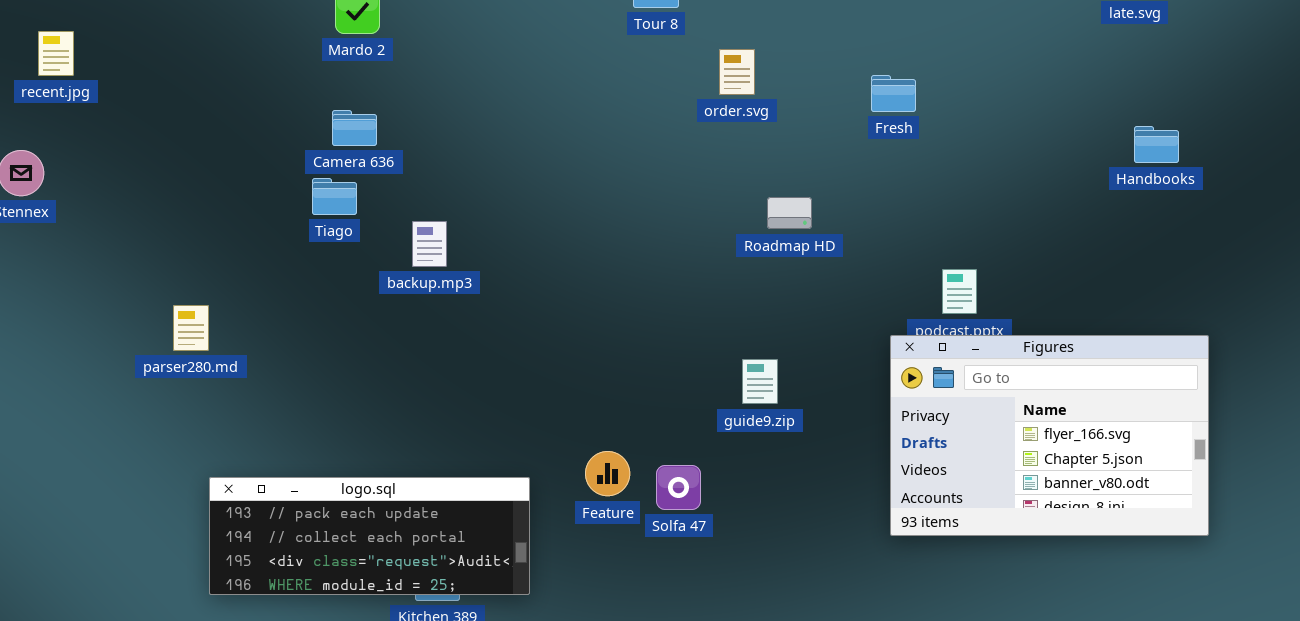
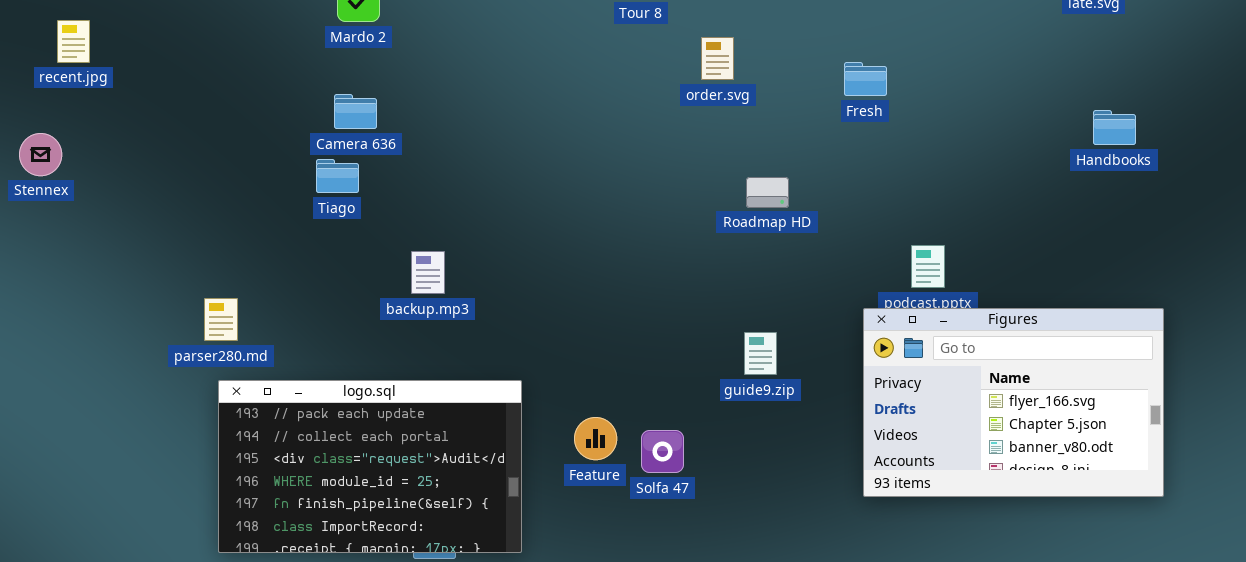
backup.mp3: [412,221,447,267] -> [411,251,445,294], moved
parser280.md: [173,305,209,351] -> [204,298,238,341], moved
guide9.zip: [742,359,778,404] -> [744,332,777,375], moved
logo.sql: [209,477,530,595] -> [218,380,522,553], resized

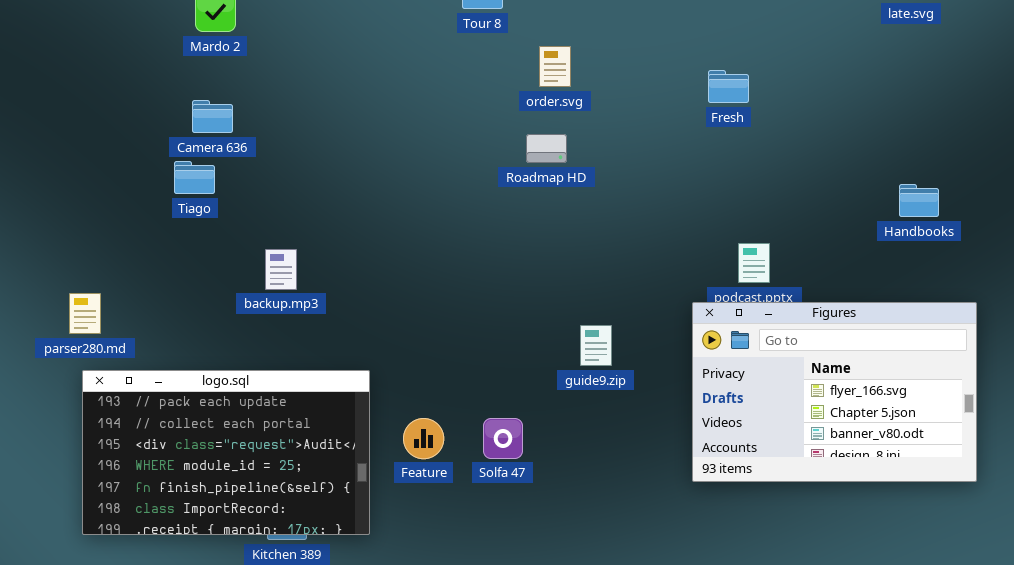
Fresh: [844,62,887,96] -> [708,70,749,103], moved
Handbooks: [1093,110,1136,145] -> [899,184,939,217], moved
Roadmap HD: [746,177,789,208] -> [526,134,567,163], moved
Feature: [574,417,617,460] -> [403,418,444,459], moved

